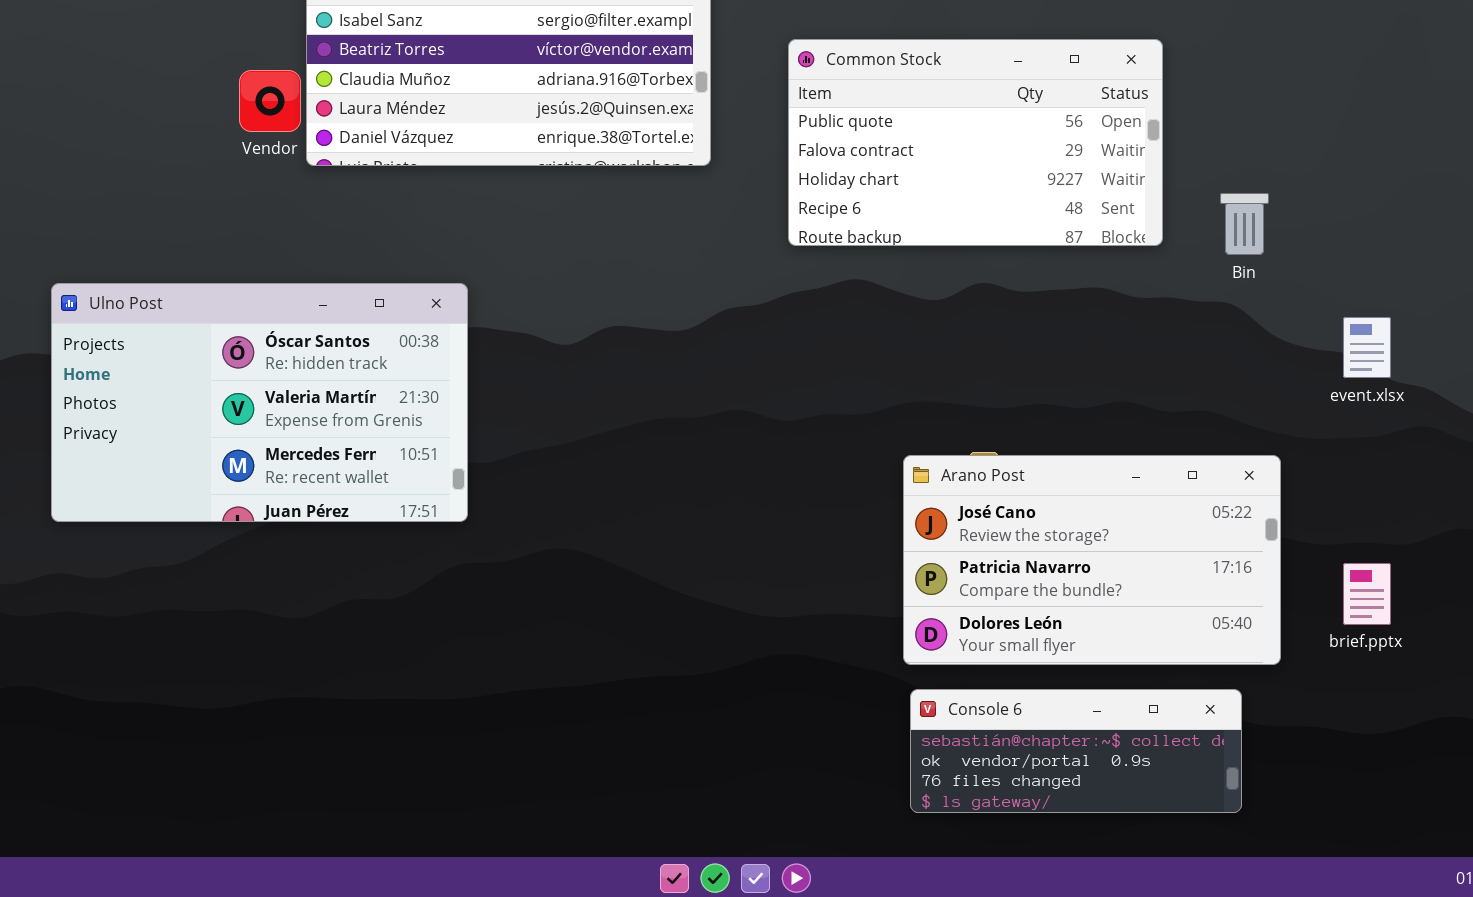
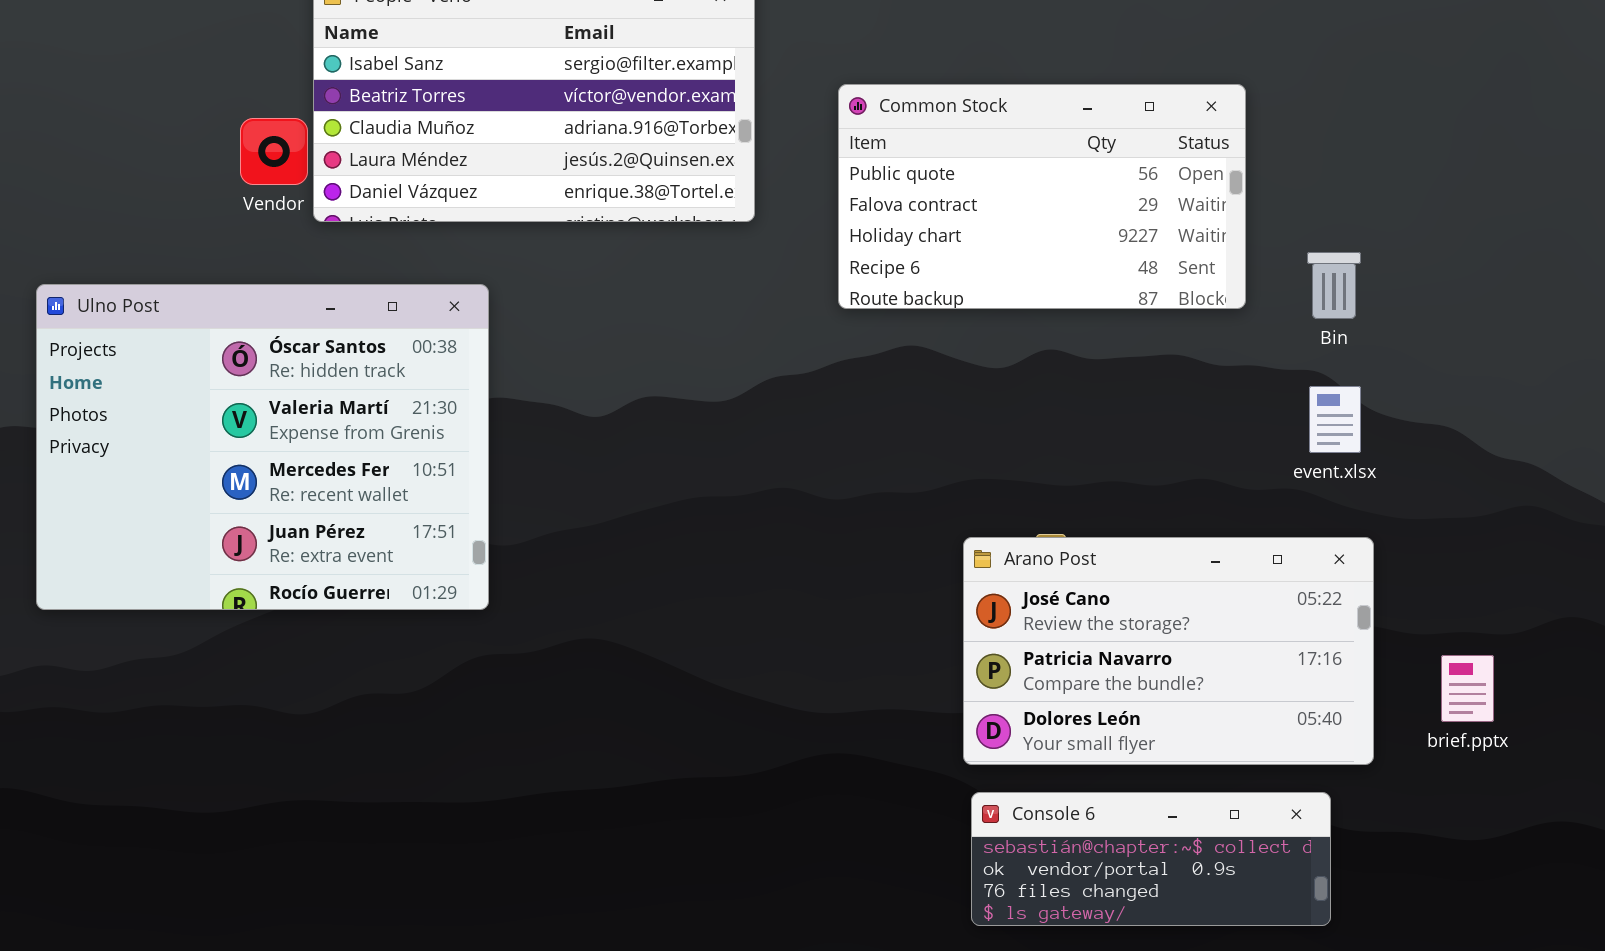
Ulno Post: [51,283,468,522] -> [36,284,489,610], resized
event.xlsx: [1343,317,1391,378] -> [1309,386,1361,453], moved

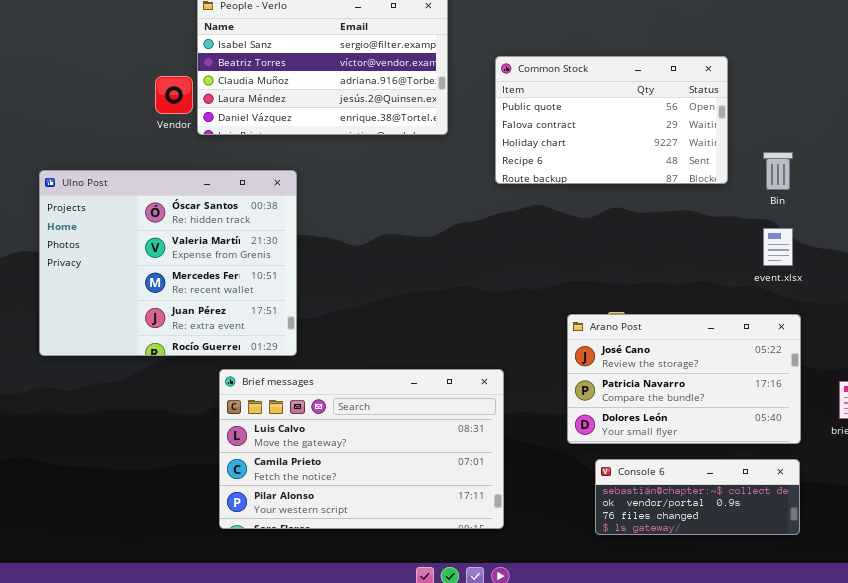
Brief messages: none -> [219,369,504,529], opened
Console 6: [971,792,1331,926] -> [595,459,800,535], moved

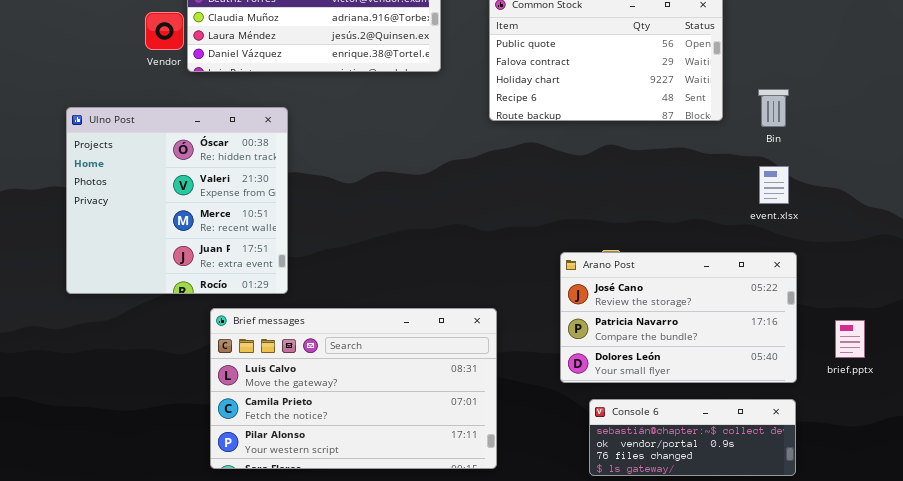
Ulno Post: [39,170,297,356] -> [66,107,288,294], resized

